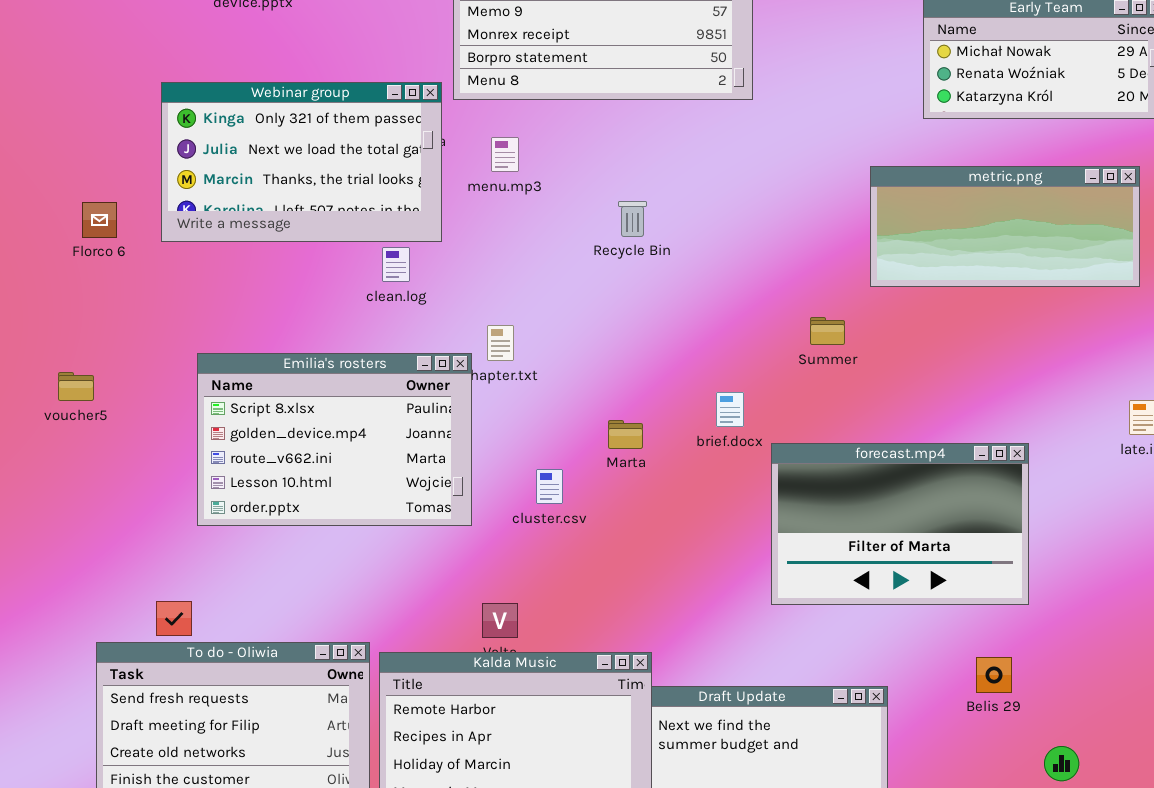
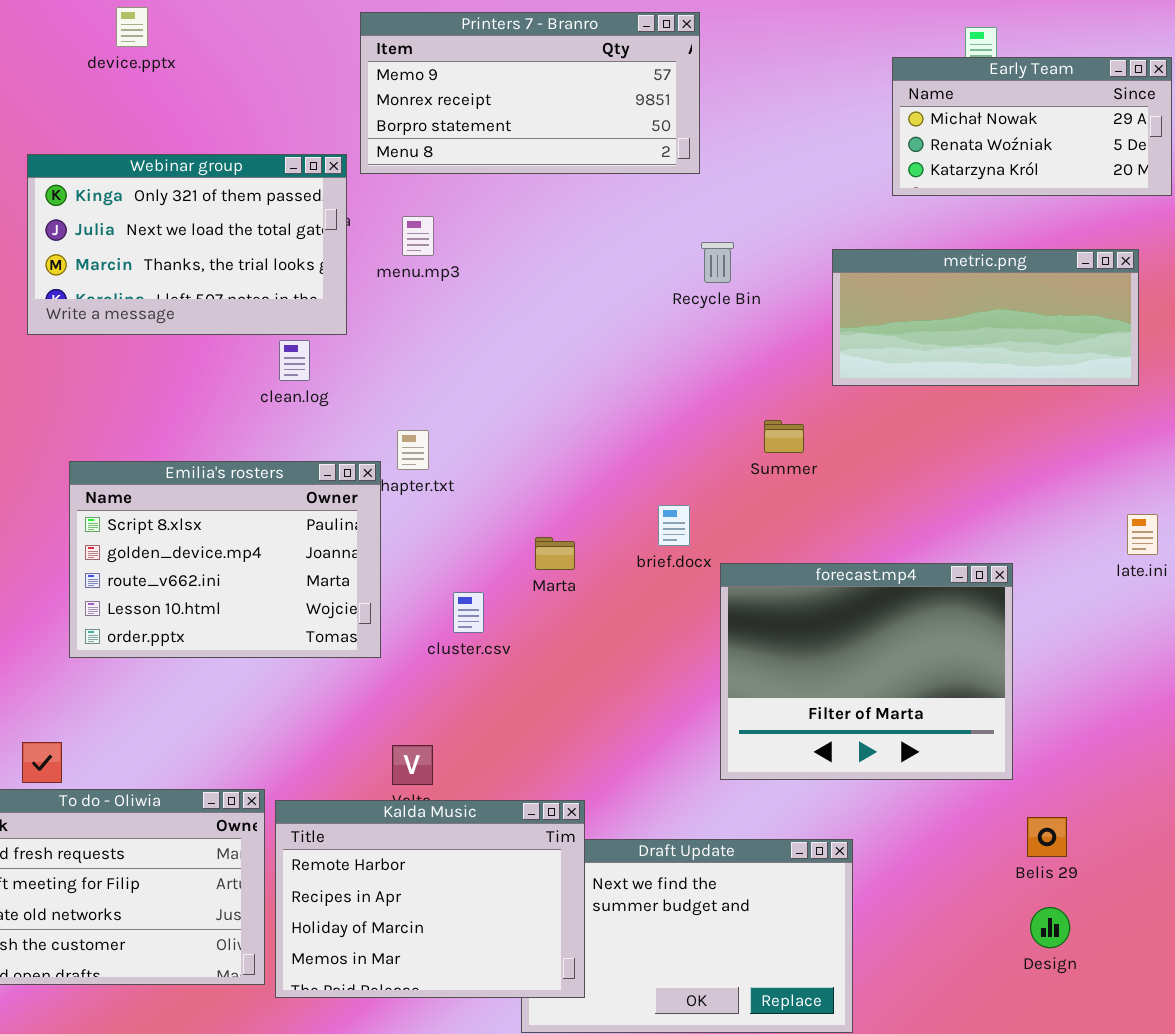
Recycle Bin: [618,201,647,237] -> [701,242,734,283], moved
forecast.mp4: [771,443,1029,605] -> [720,563,1013,780], resized
Belis 29: [976,657,1012,693] -> [1027,817,1067,857], moved

